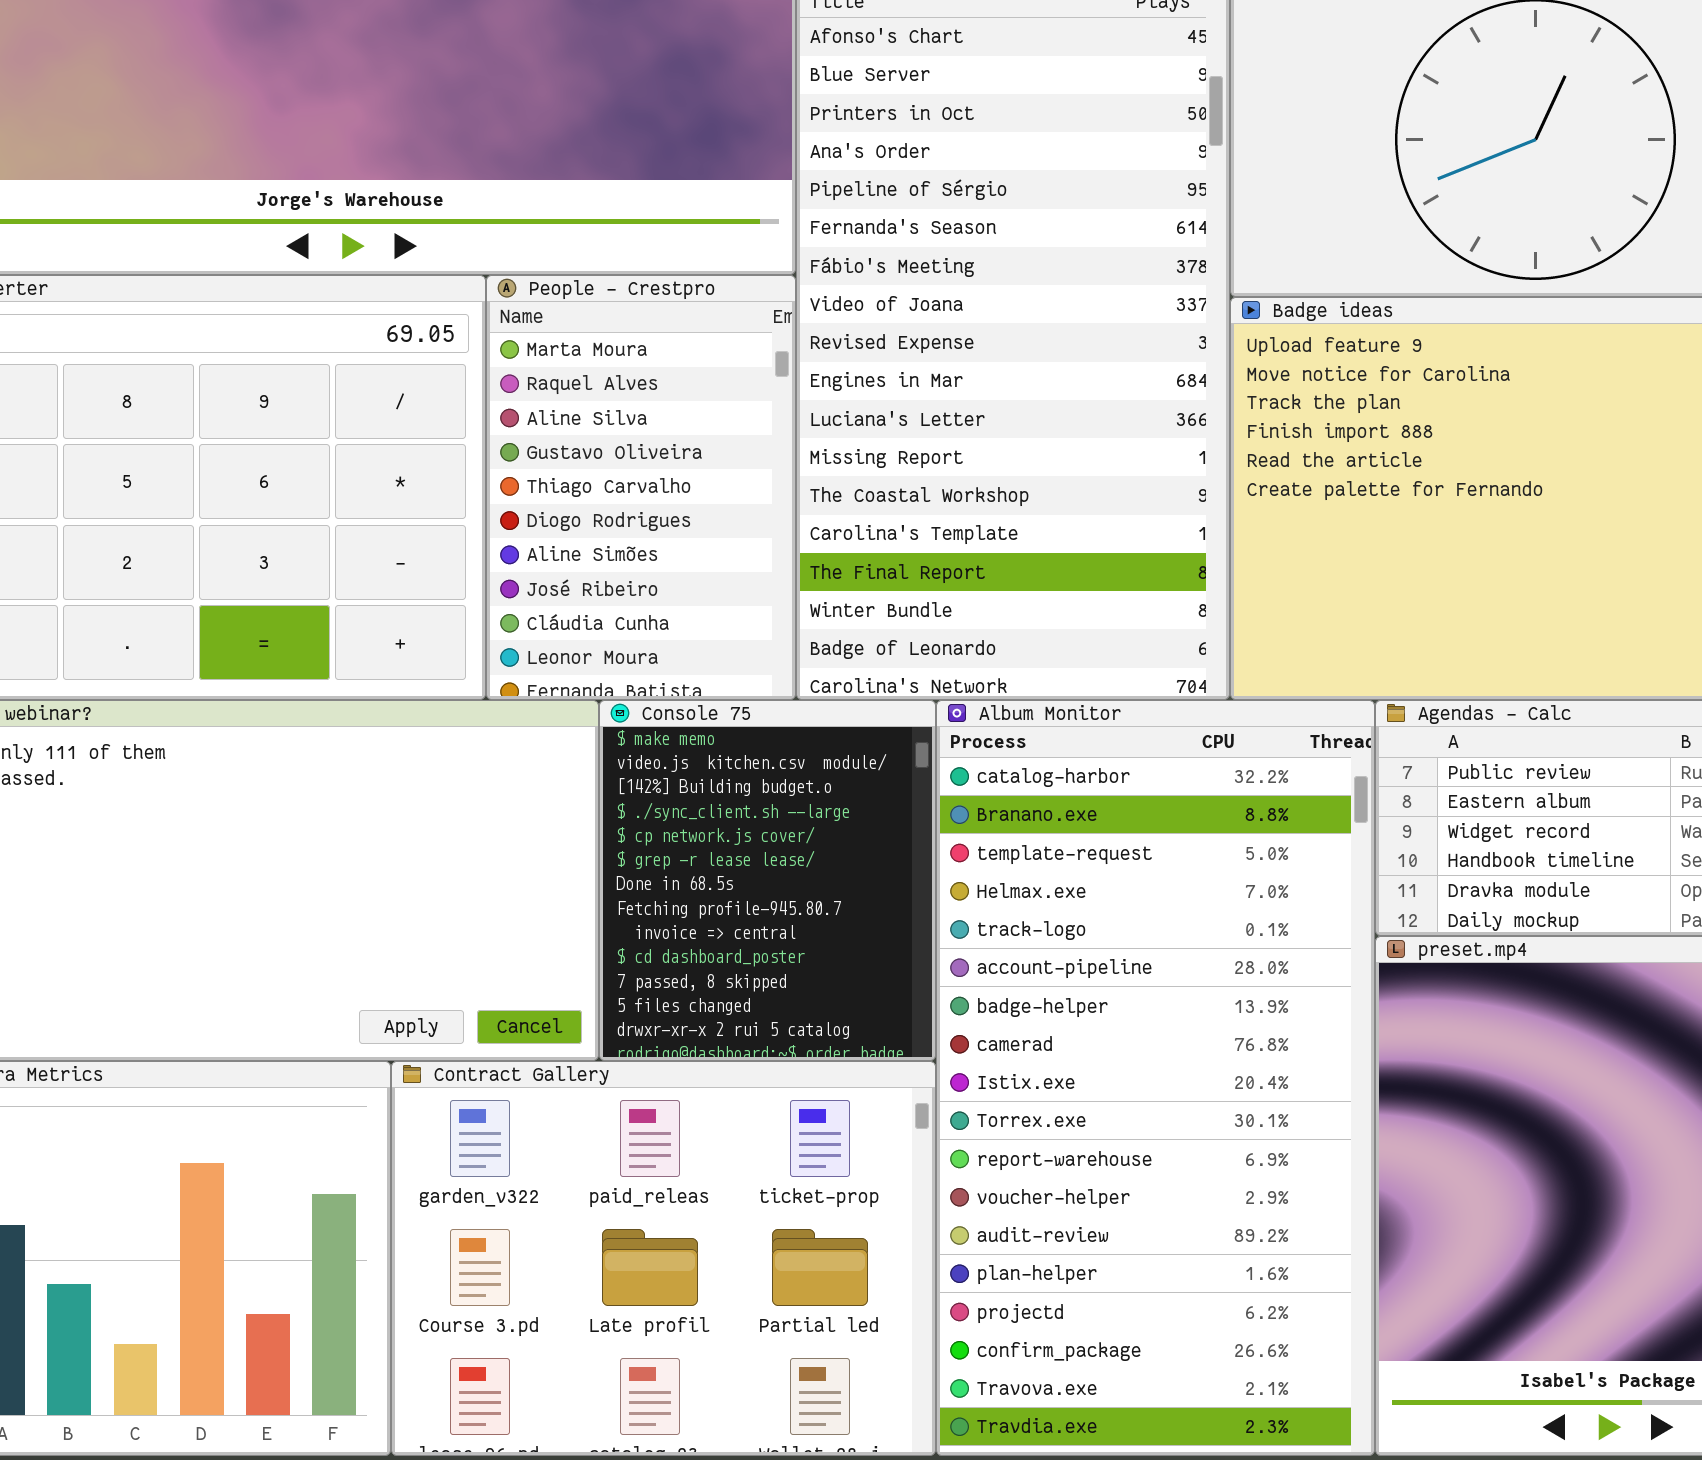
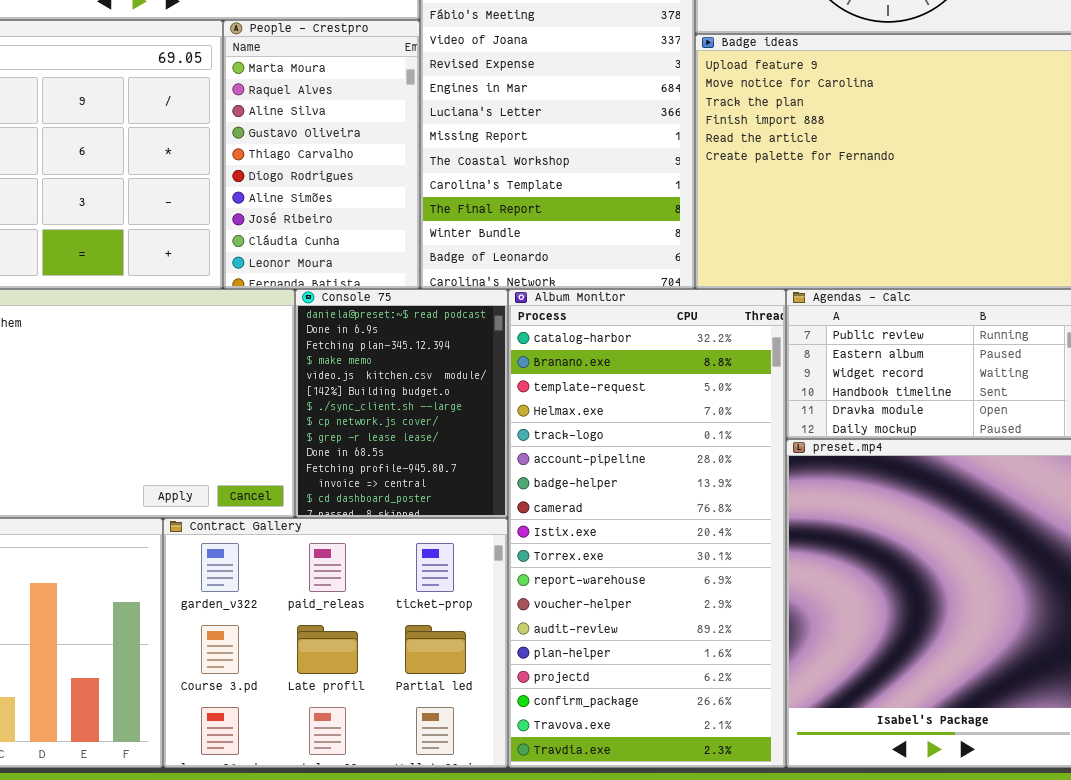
Console 75: [599,700,936,1061] -> [295,289,508,518], scrolled up 3 rows

